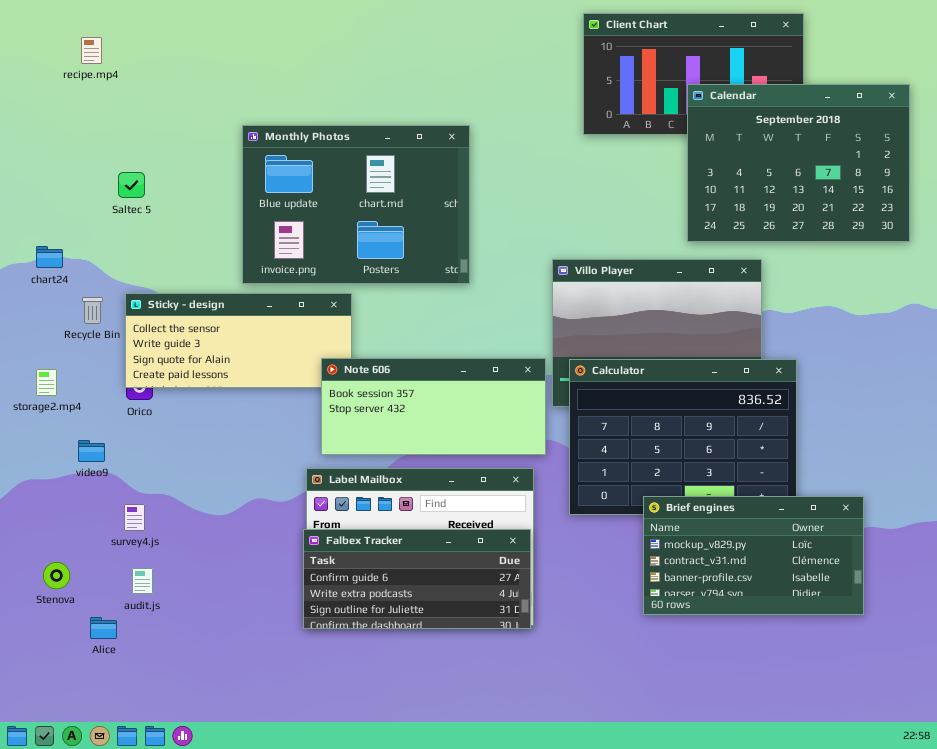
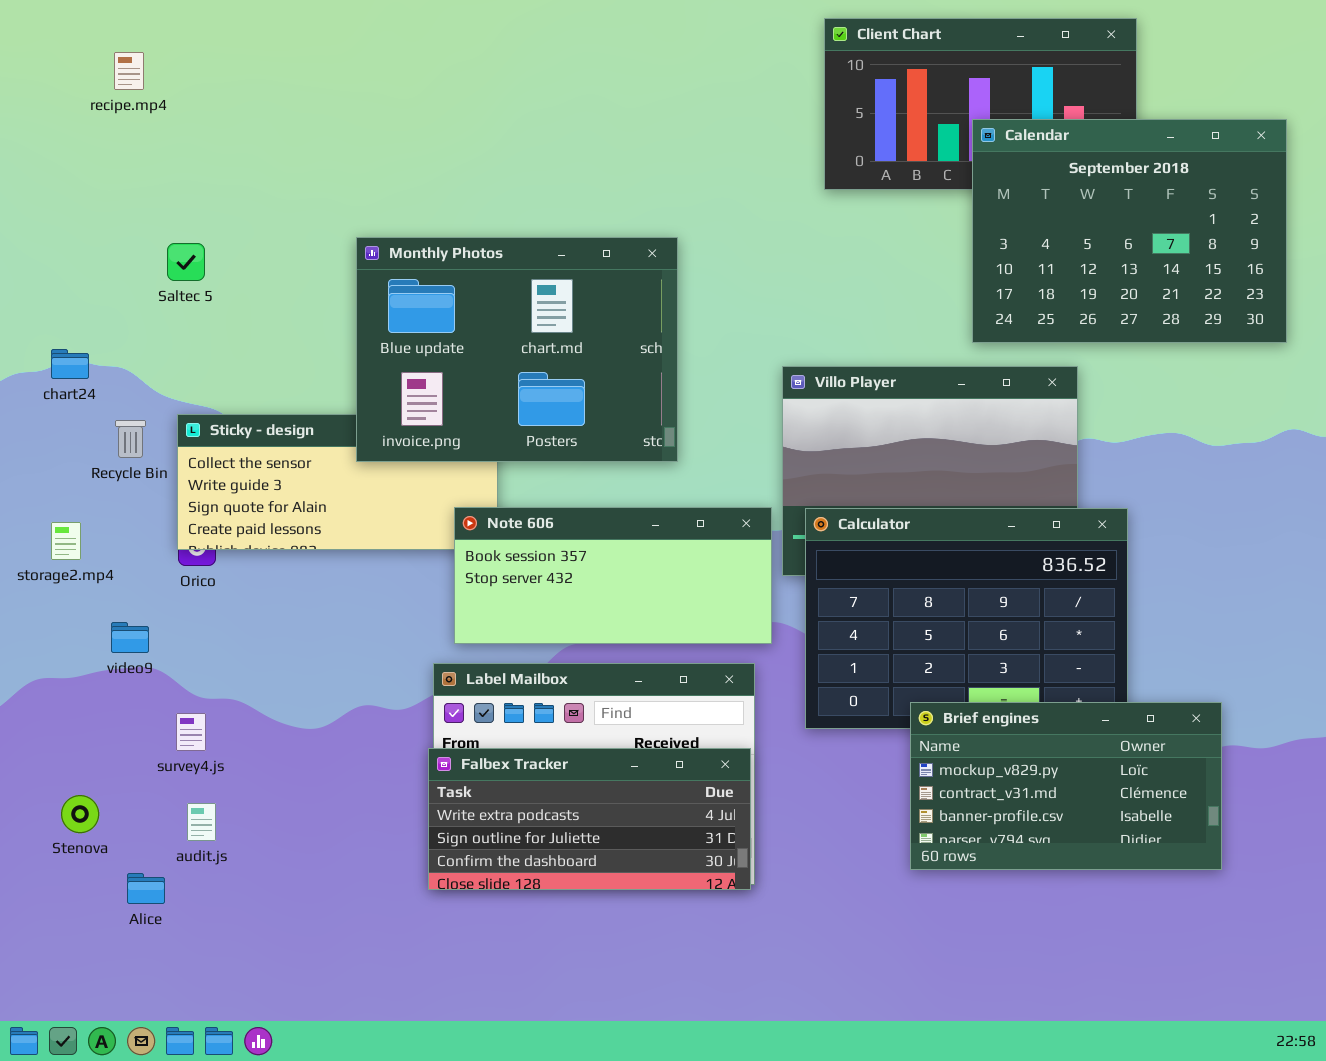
Monthly Photos: [242,125,470,284] -> [356,237,678,462], moved
Falbex Tracker: [303,529,531,629] -> [428,748,751,890], scrolled down 1 row

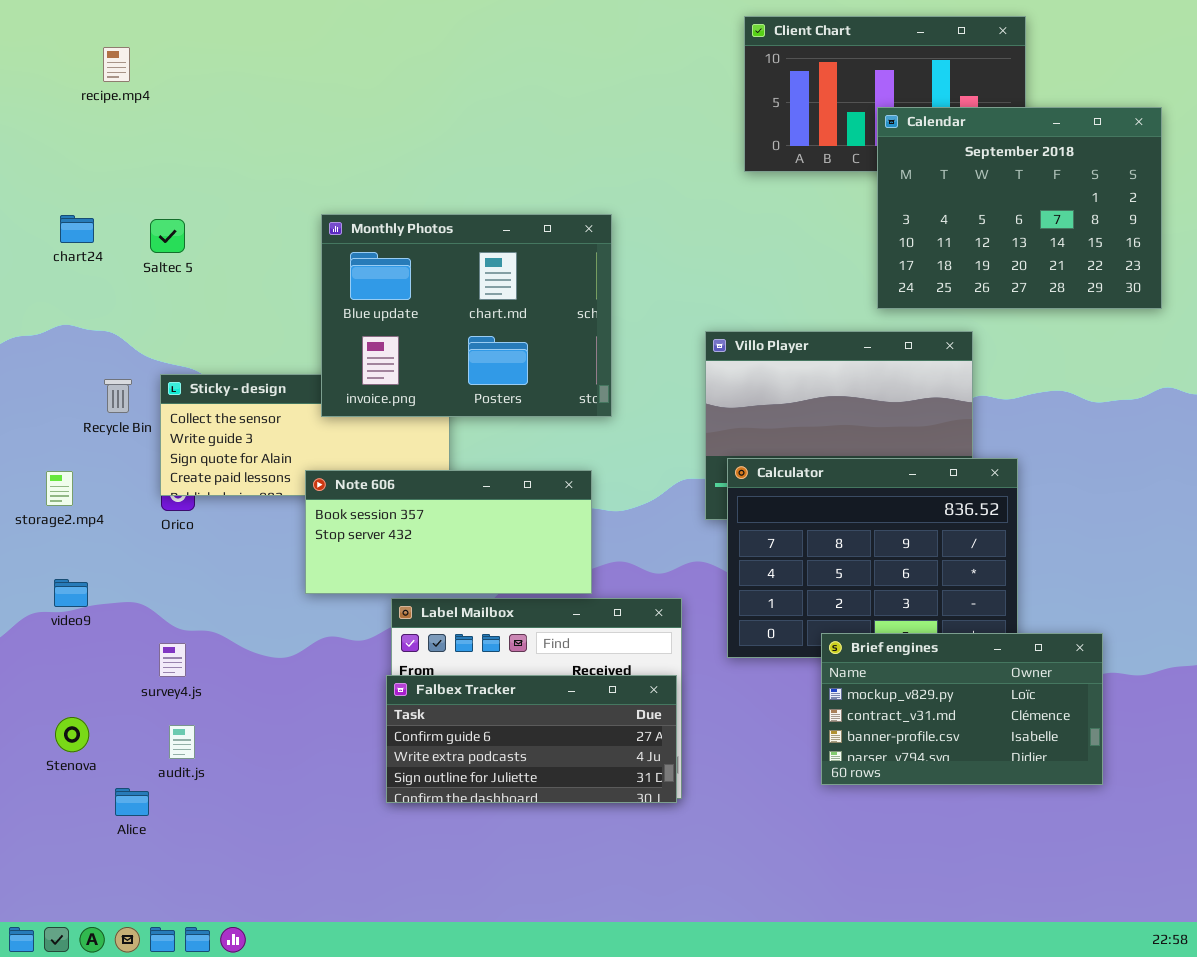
chart24: [51,349,89,379] -> [60,215,94,243], moved
Note 606: [454,507,772,644] -> [305,470,592,594], moved
video9: [111,622,149,653] -> [54,579,88,607], moved
Falbex Tracker: [428,748,751,890] -> [386,675,677,803], scrolled up 1 row

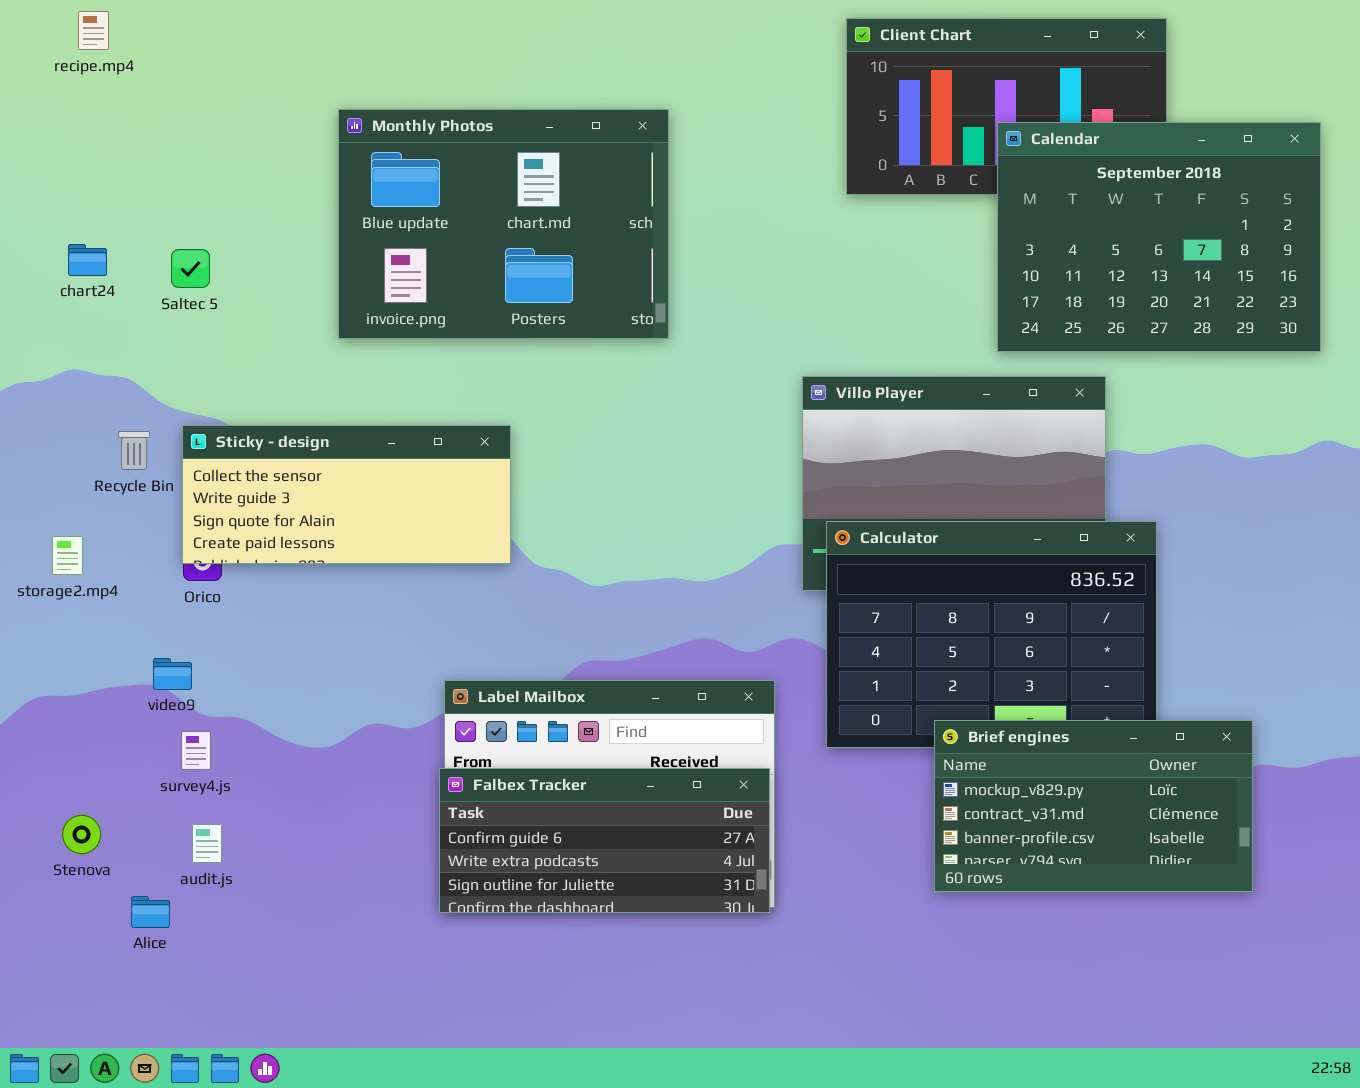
recipe.mp4: [103,47,130,82] -> [78,11,109,50], moved
Monthly Photos: [321,214,612,417] -> [338,109,669,339], moved
Note 606: [305,470,592,594] -> none, closed
video9: [54,579,88,607] -> [153,658,192,690], moved

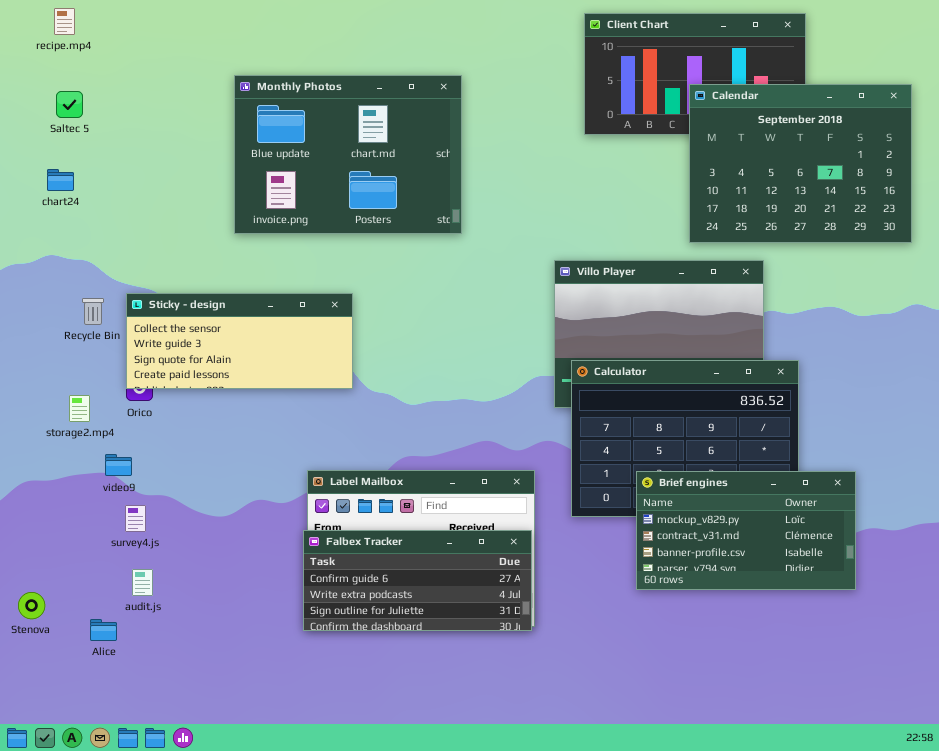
Saltec 5: [171,249,210,288] -> [56,91,83,118], moved
storage2.mp4: [52,536,83,575] -> [69,395,90,422], moved
Brief engines: [934,720,1253,892] -> [636,471,856,590], moved
Stenova: [62,815,101,854] -> [18,592,45,619], moved

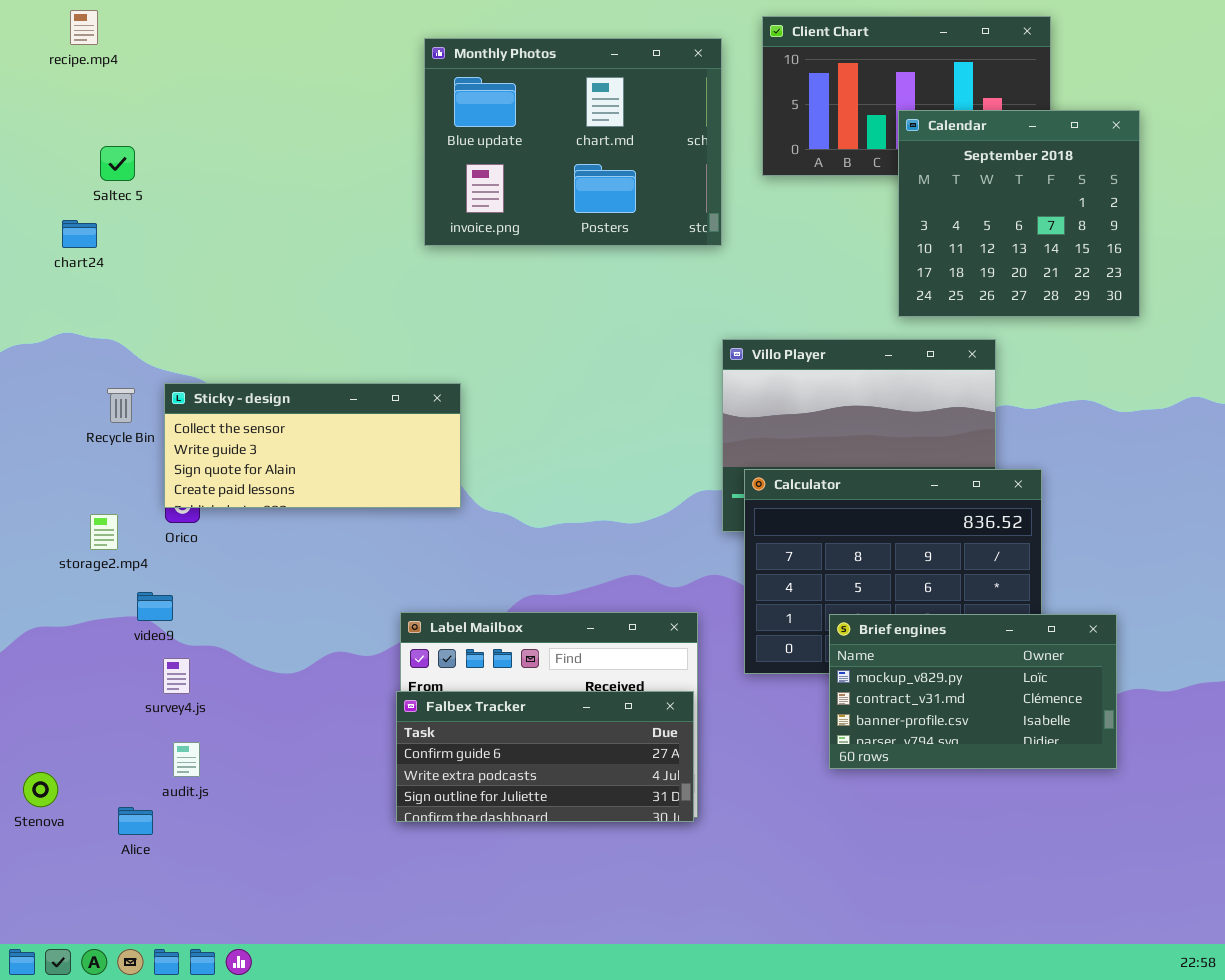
Monthly Photos: [234,75,462,234] -> [424,38,722,246], moved
Calendar: [689,84,912,243] -> [898,110,1140,317], resized
Saltec 5: [56,91,83,118] -> [100,146,135,181], moved

